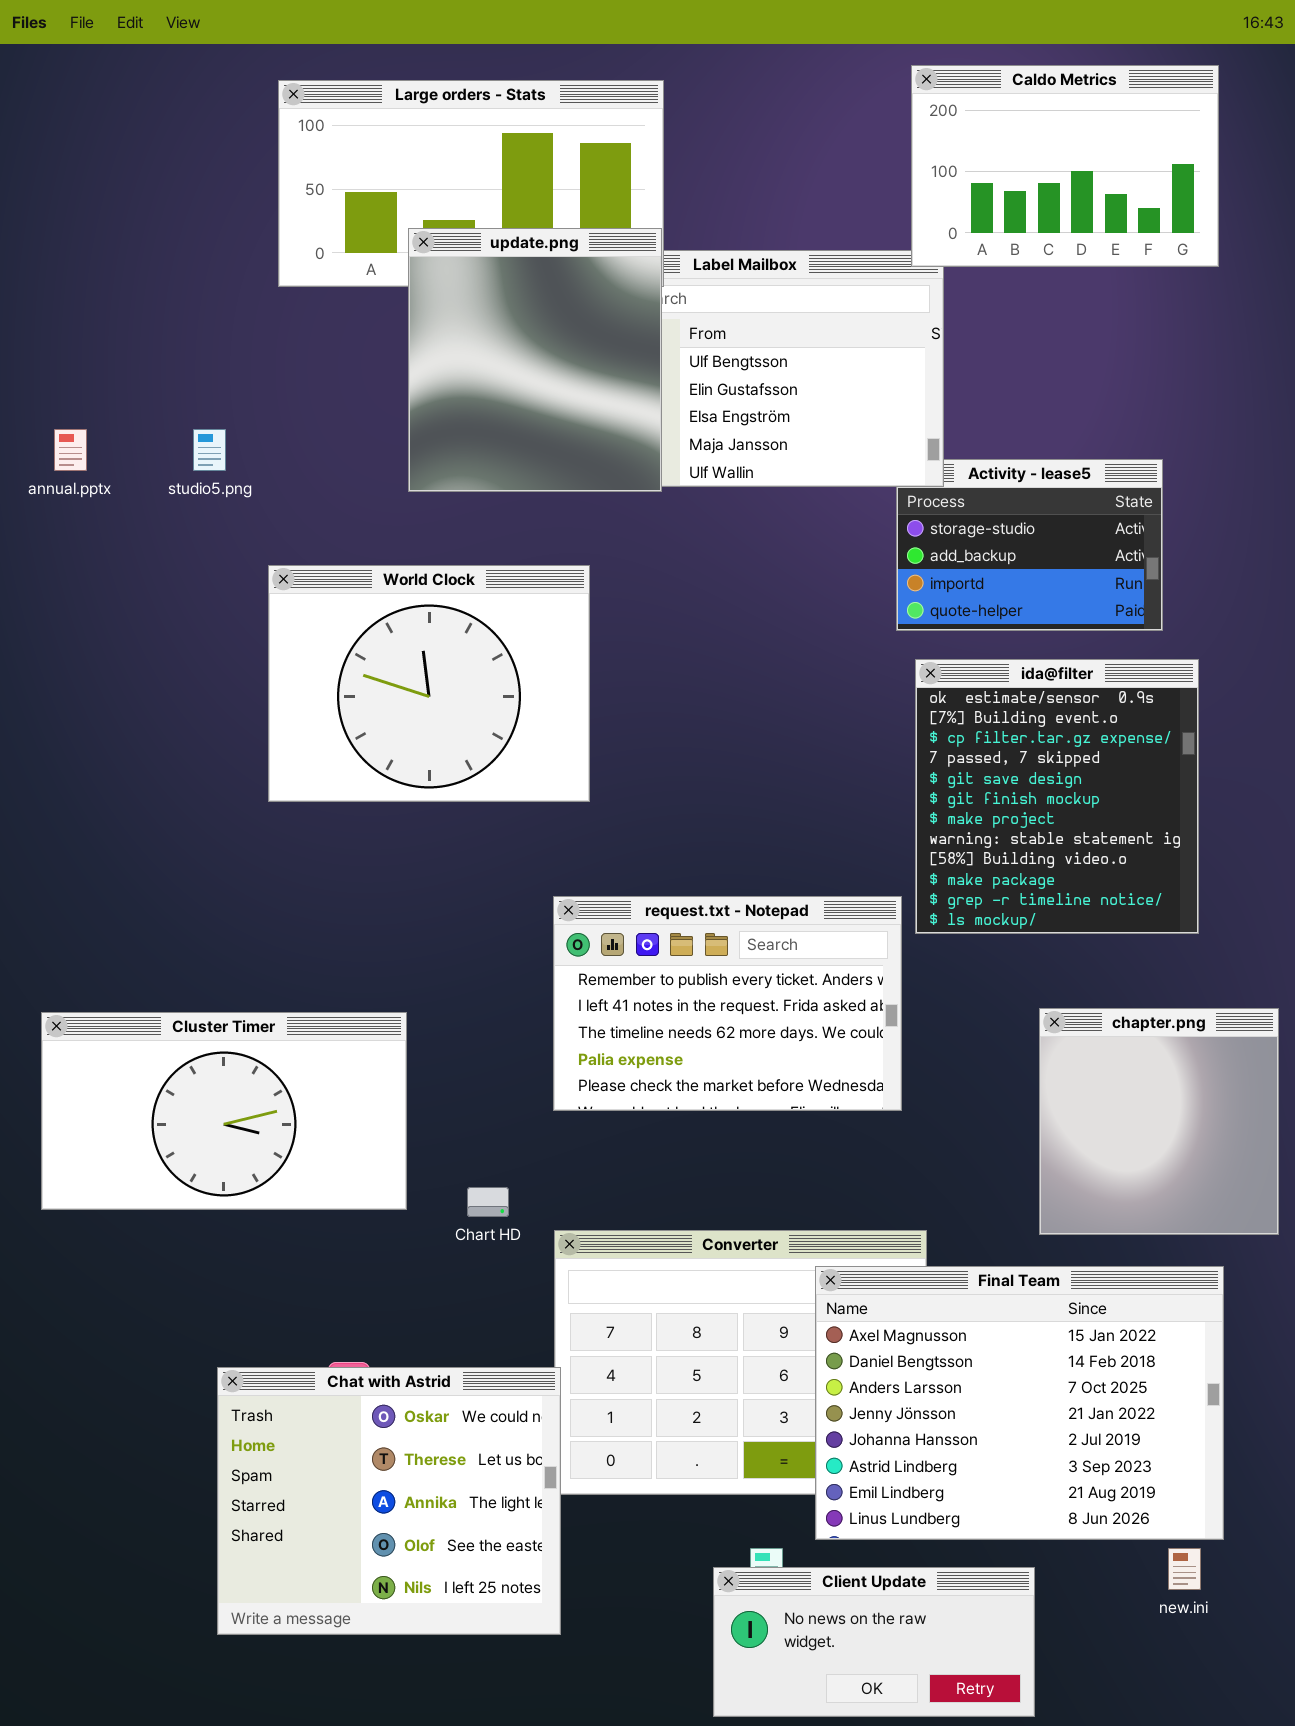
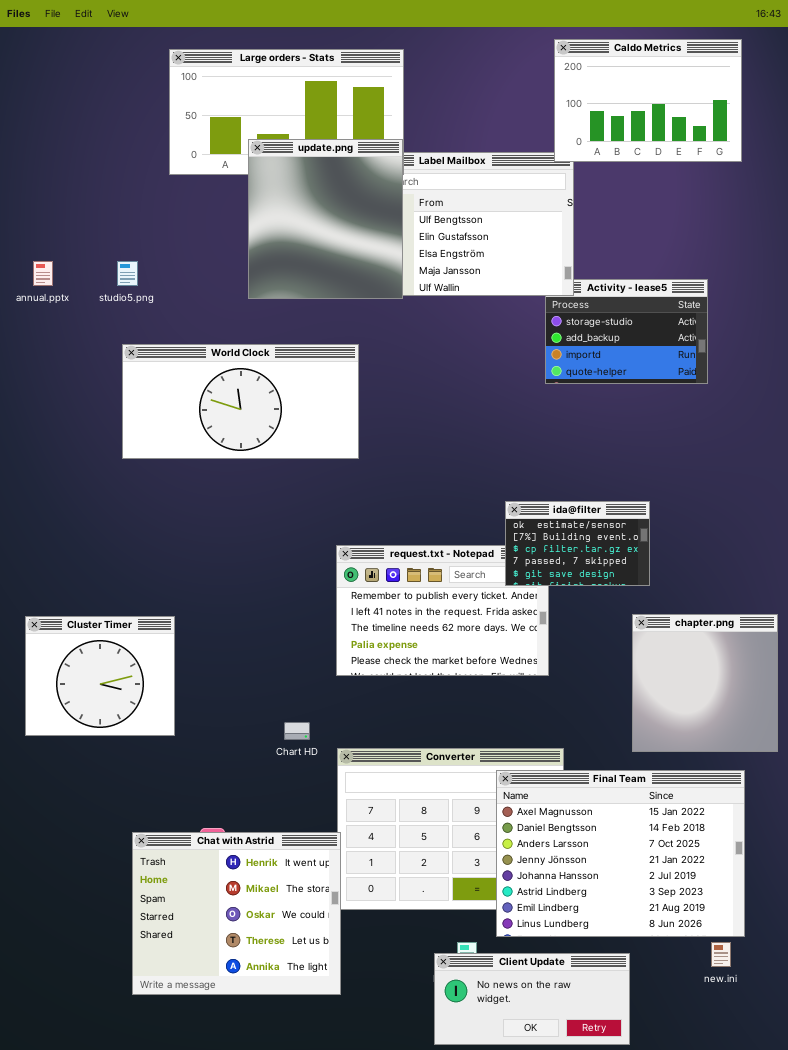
World Clock: [268,565,590,802] -> [122,344,359,459], resized
ida@filter: [915,659,1199,934] -> [505,501,650,586], moved, resized
Cluster Timer: [41,1012,407,1210] -> [25,616,175,736], resized
Chat with Astrid: [217,1367,561,1635] -> [132,832,341,995], scrolled up 2 rows

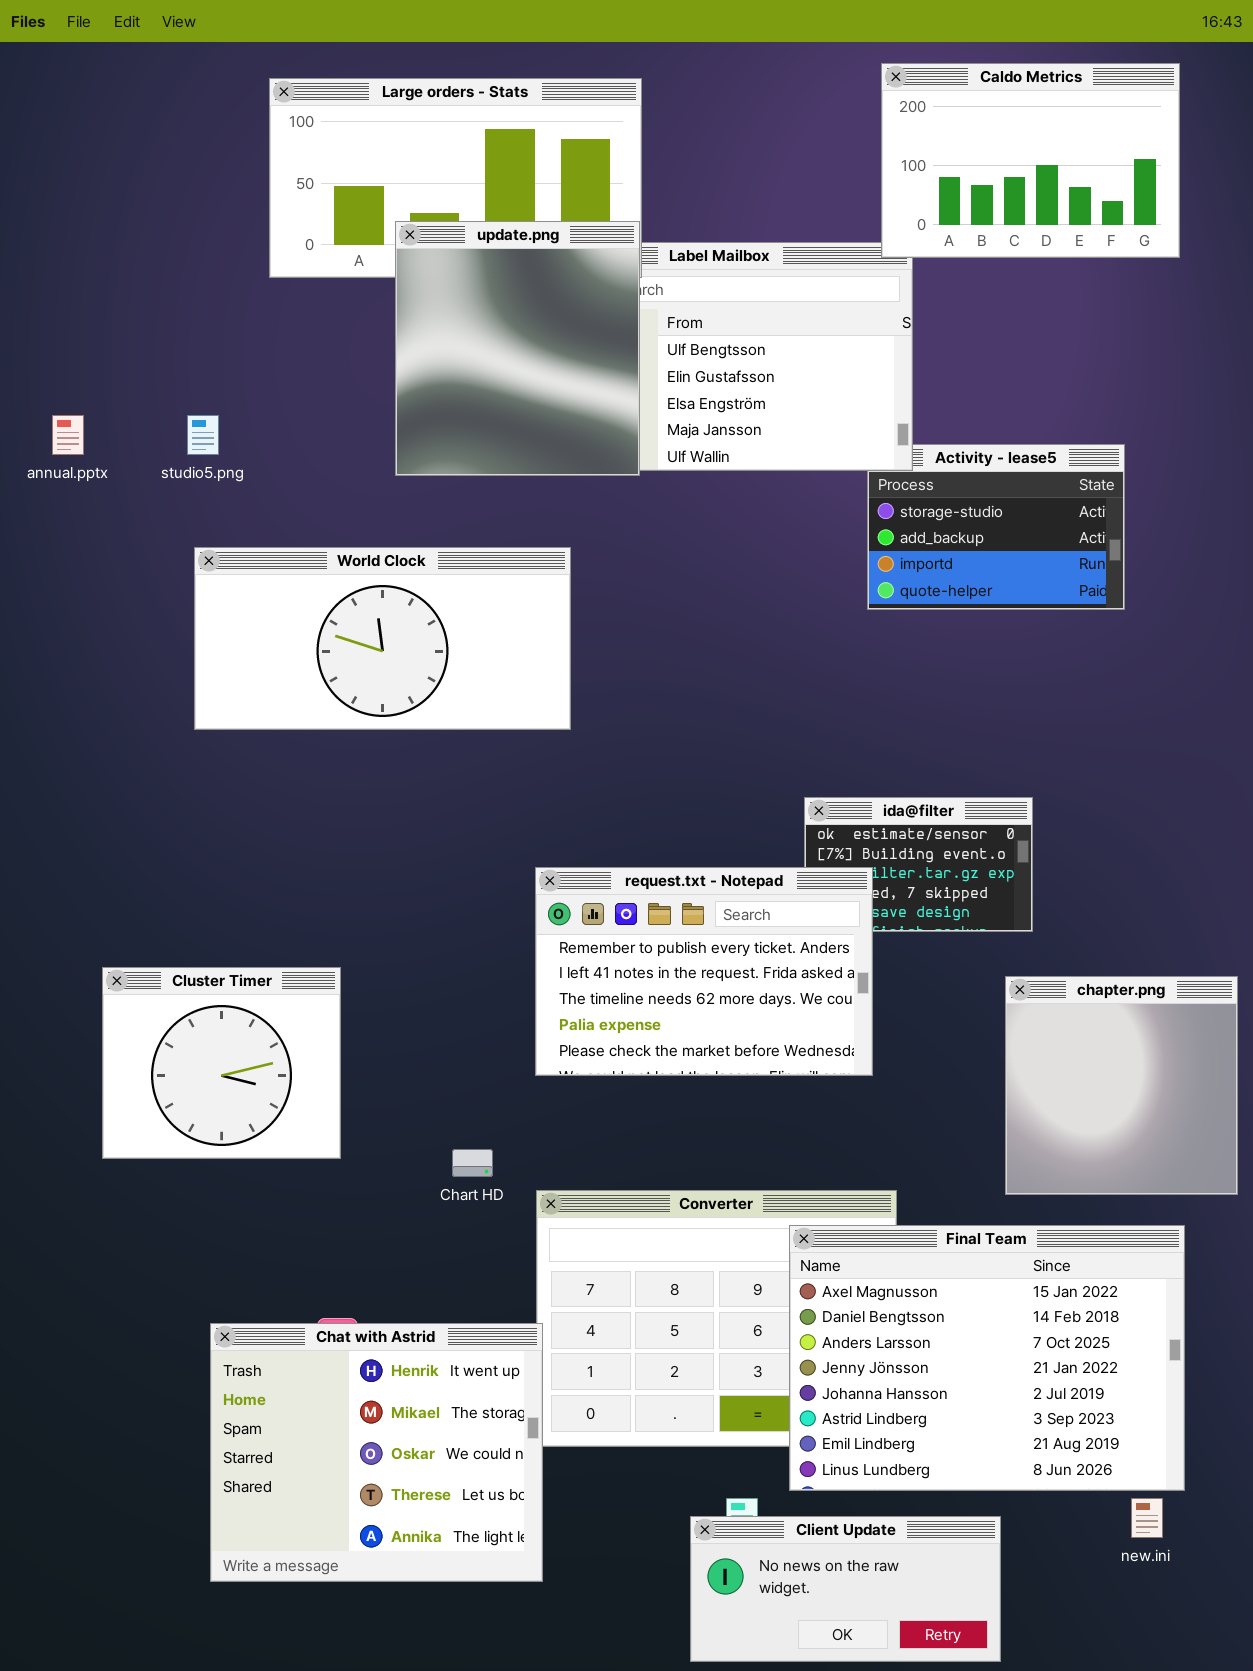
request.txt - Notepad: [336,545,549,676] -> [535,867,873,1076], raised
Cluster Timer: [25,616,175,736] -> [102,967,341,1159], moved

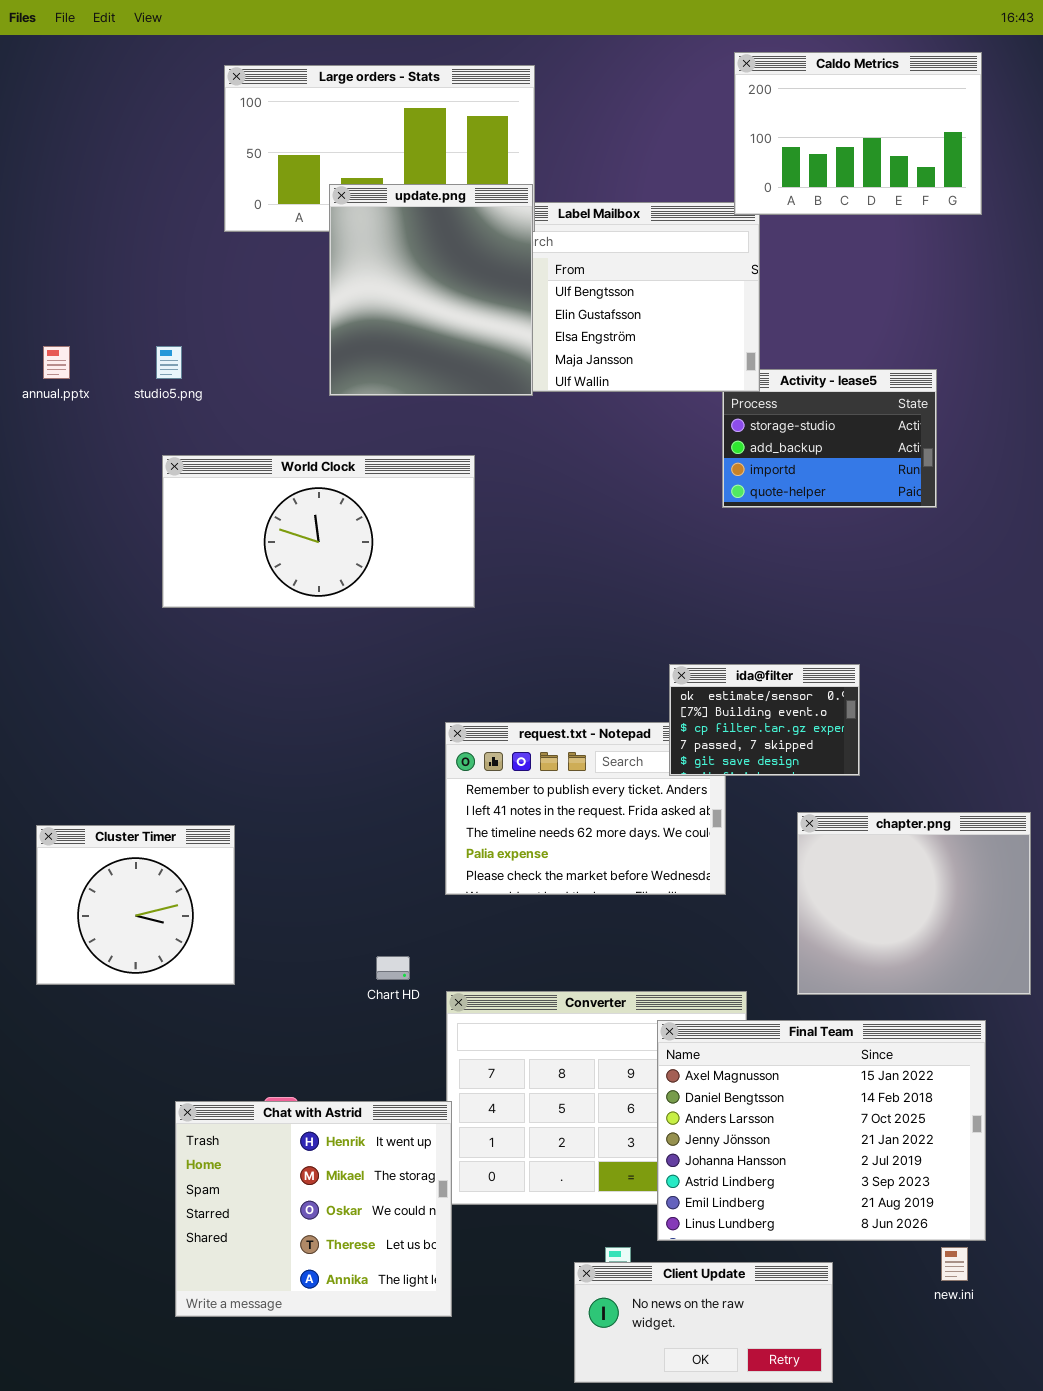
ida@filter: [804,797,1033,932] -> [669,664,860,776], raised
Cluster Timer: [102,967,341,1159] -> [36,825,235,985], moved
chapter.png: [1005,976,1238,1195] -> [797,812,1031,995], resized

